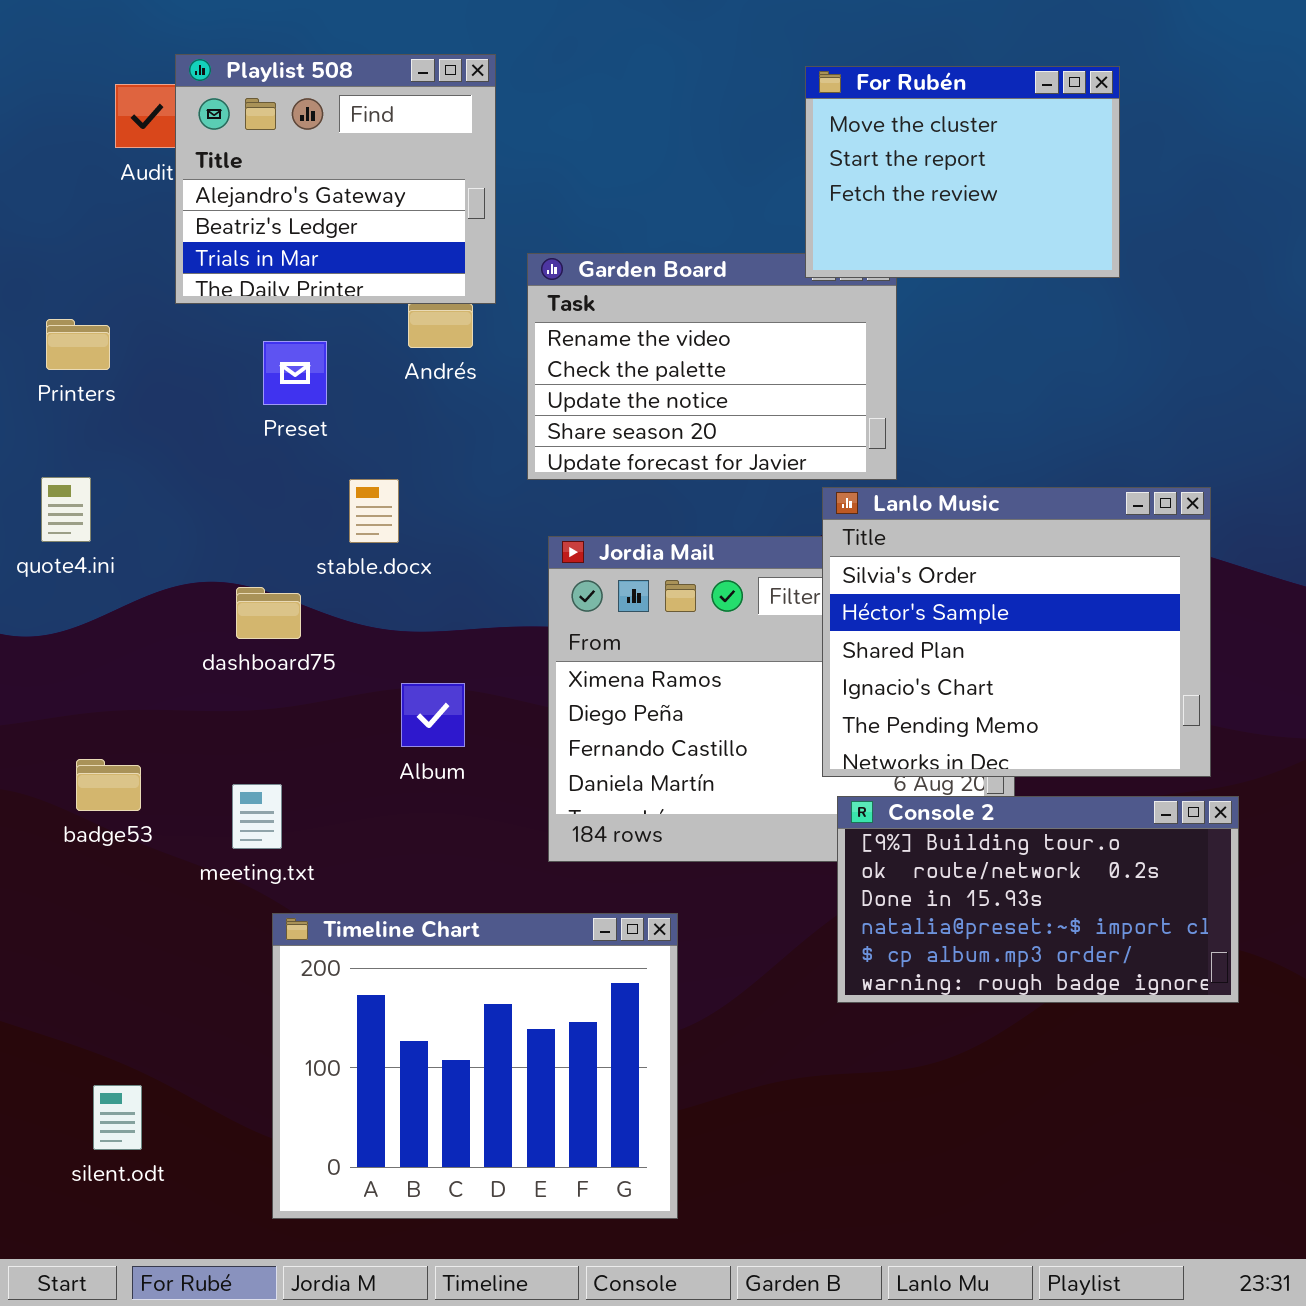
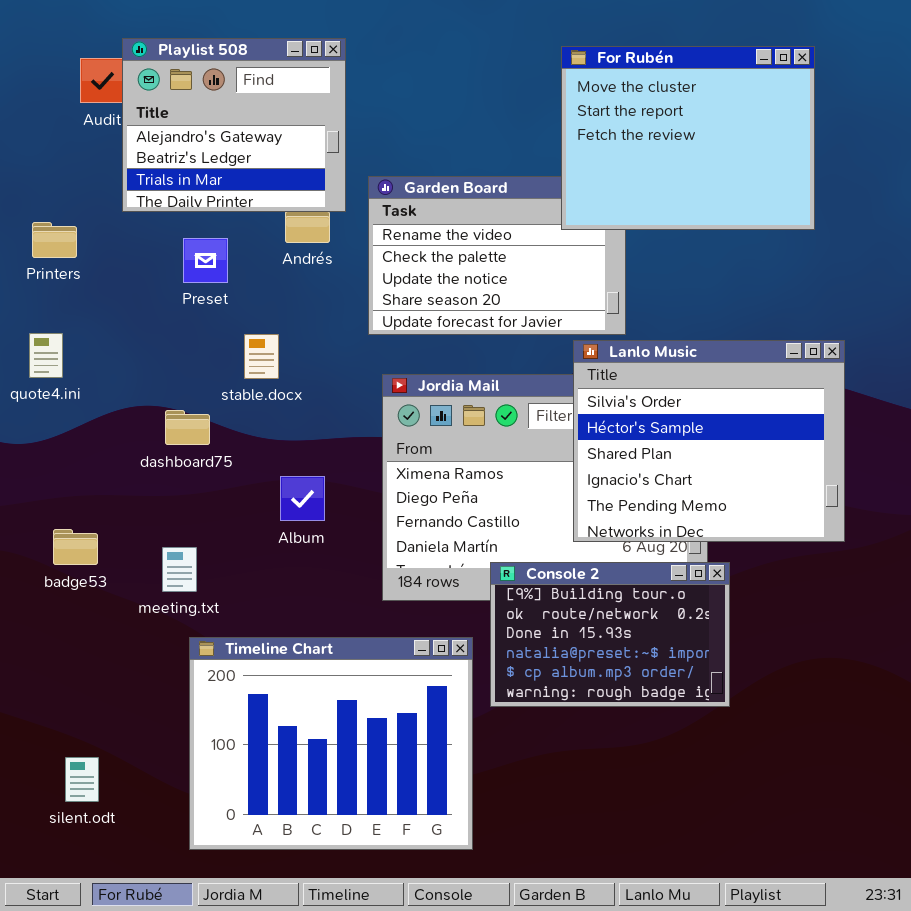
For Rubén: [805,66,1120,278] -> [561,46,815,230], resized
Console 2: [837,796,1239,1003] -> [490,562,730,707], moved, resized

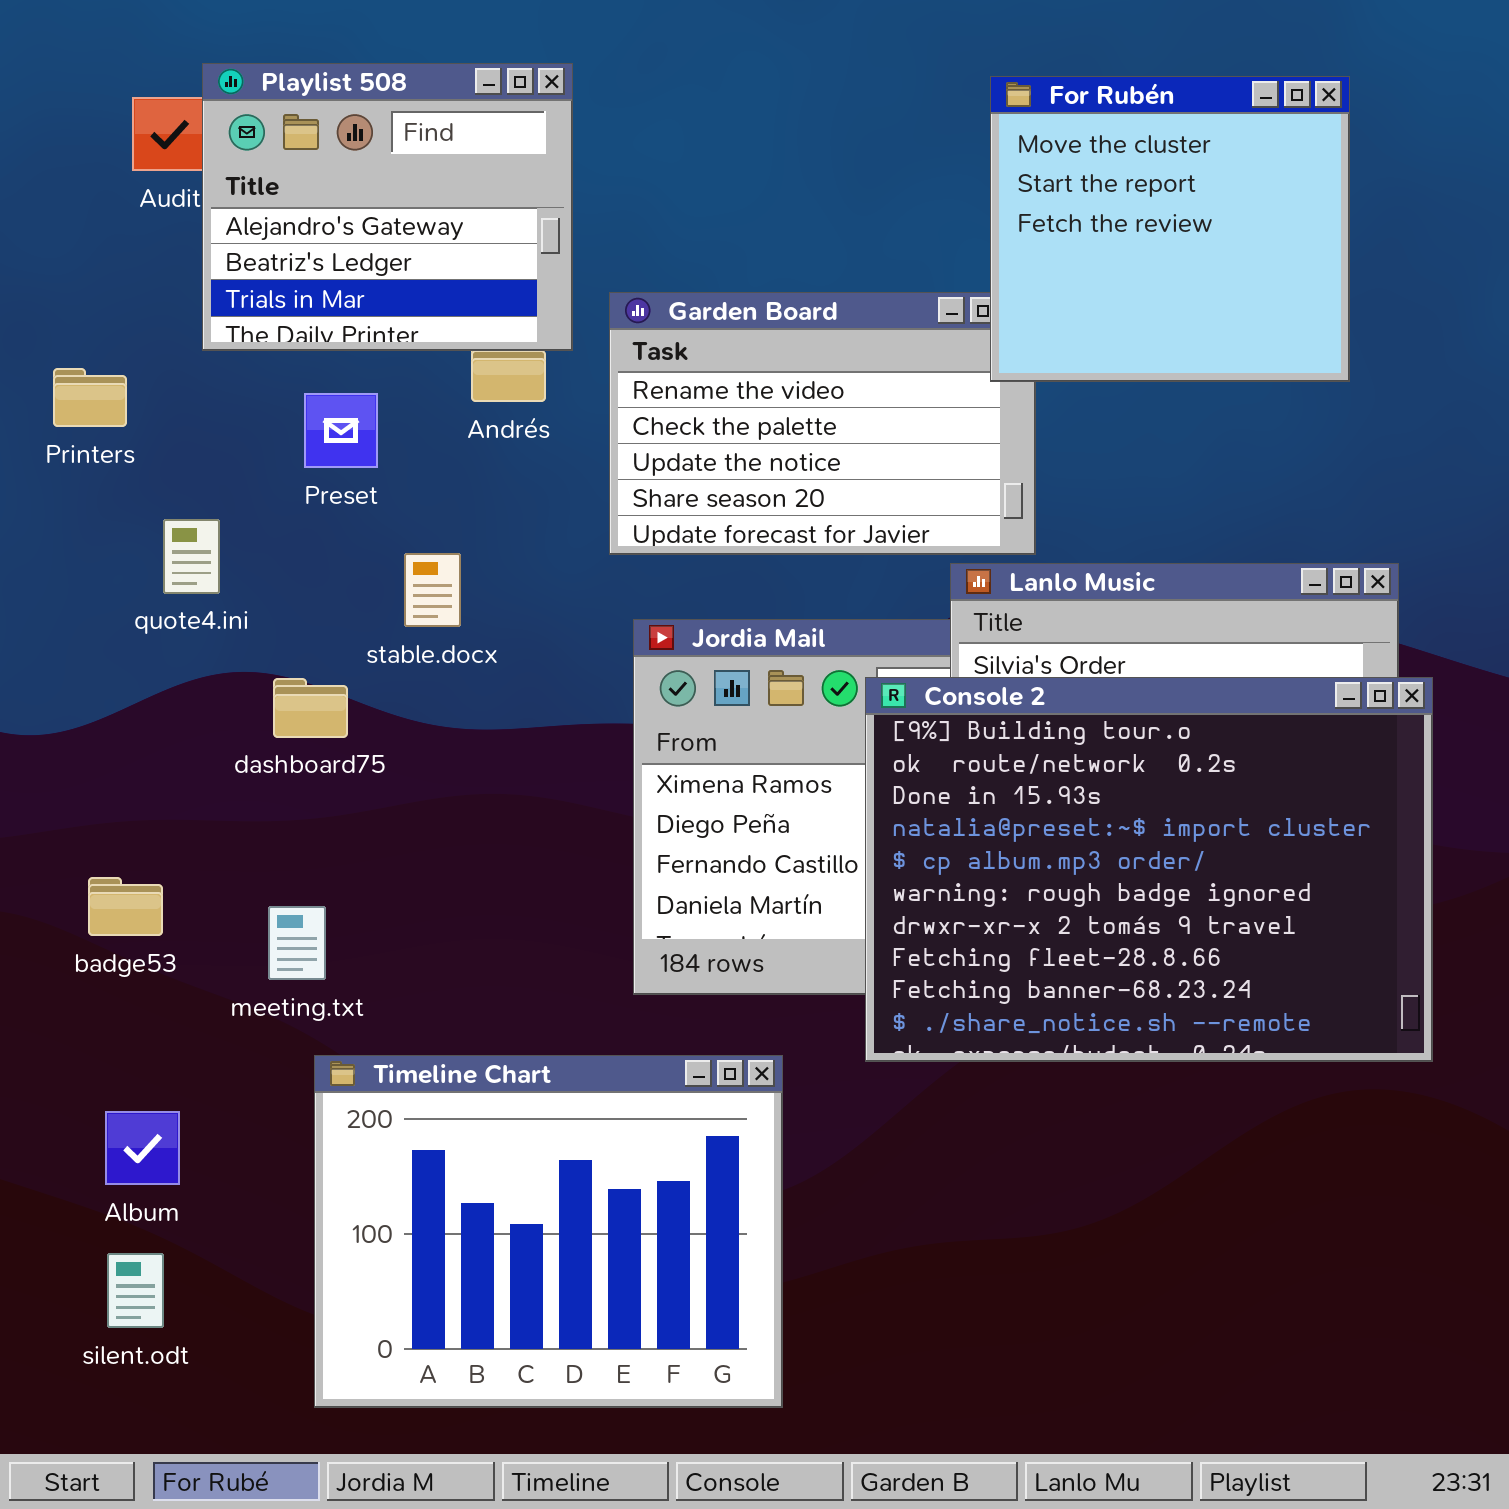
For Rubén: [561,46,815,230] -> [990,76,1350,382], resized
quote4.ini: [29,333,63,378] -> [163,519,220,594], moved
Album: [280,476,325,521] -> [105,1111,180,1185], moved
Console 2: [490,562,730,707] -> [865,677,1433,1062], moved, resized

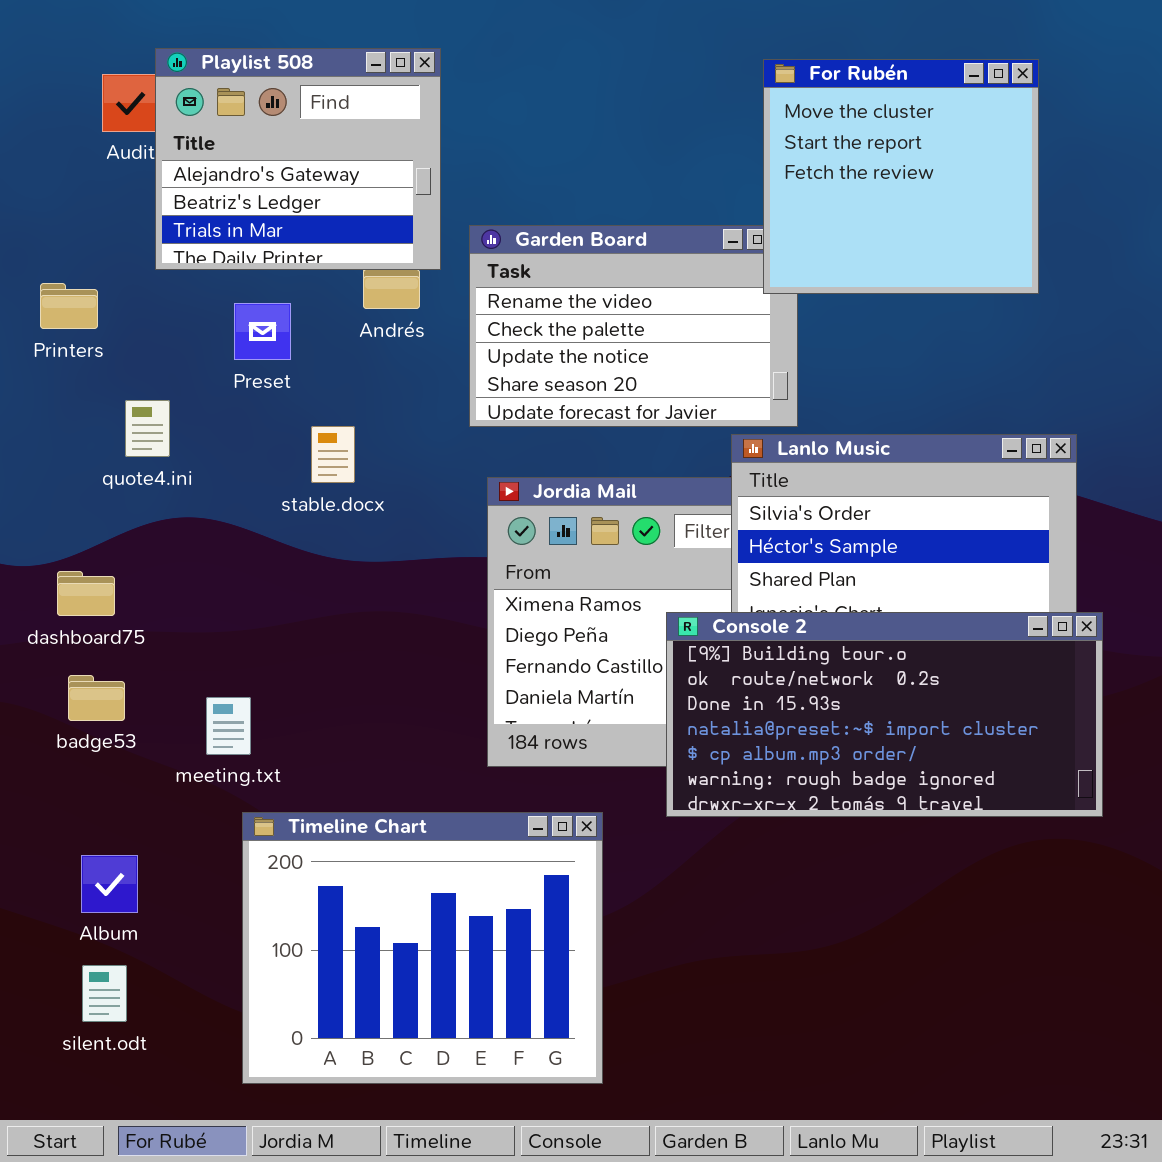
Console 2: [865,677,1433,1062] -> [666,612,1103,817], resized
dashboard75: [273,678,348,738] -> [57,571,115,616], moved

